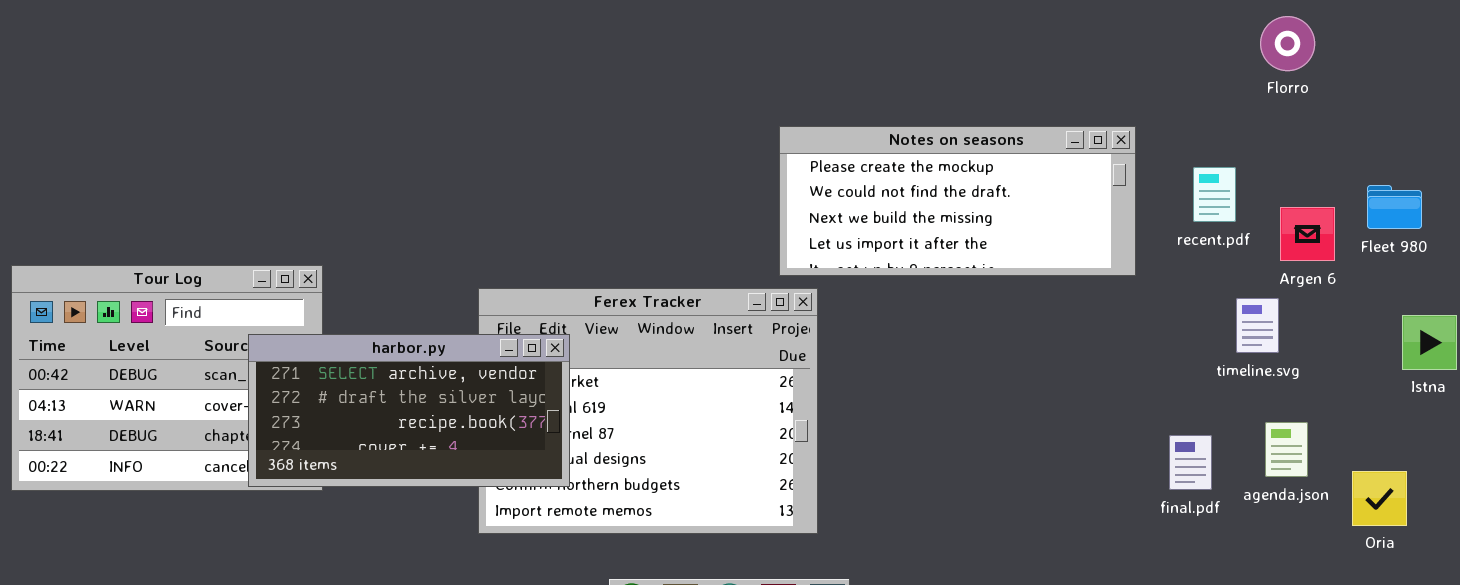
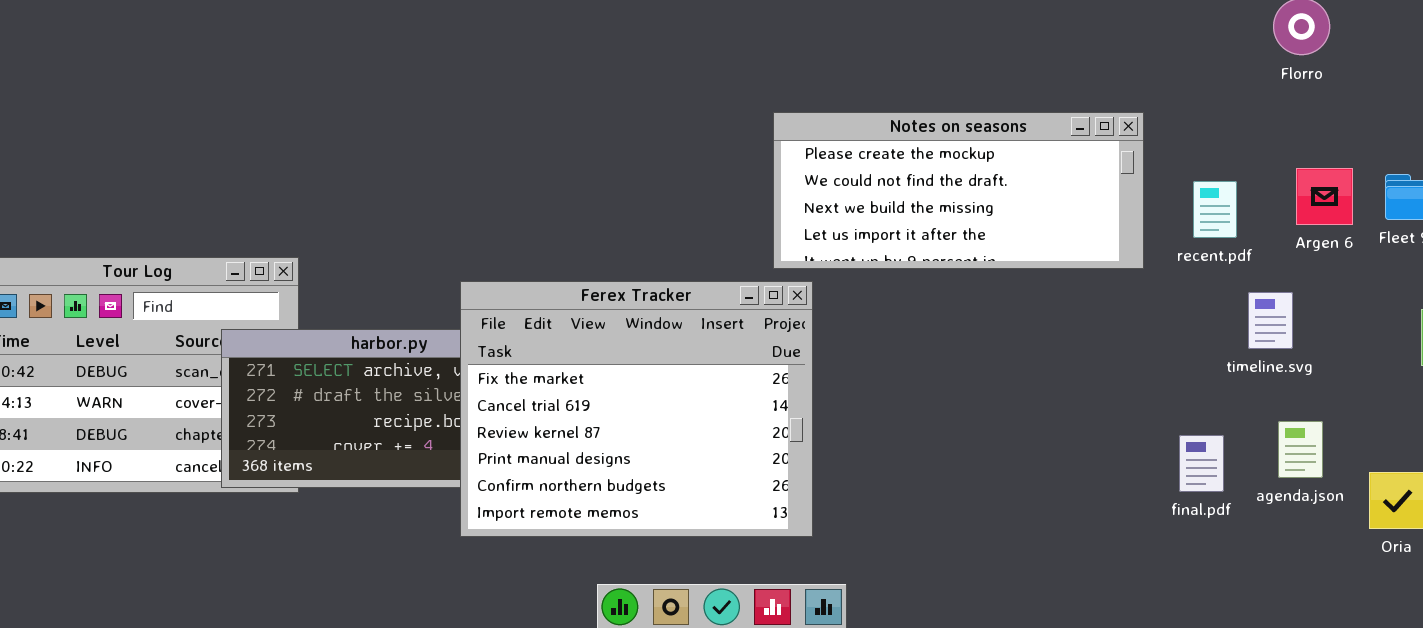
recent.pdf: [1193,167,1236,222] -> [1193,181,1237,238], moved
Argen 6: [1280,207,1335,261] -> [1296,168,1353,225], moved
Ferex Tracker: [478,288,818,534] -> [460,281,813,537], raised

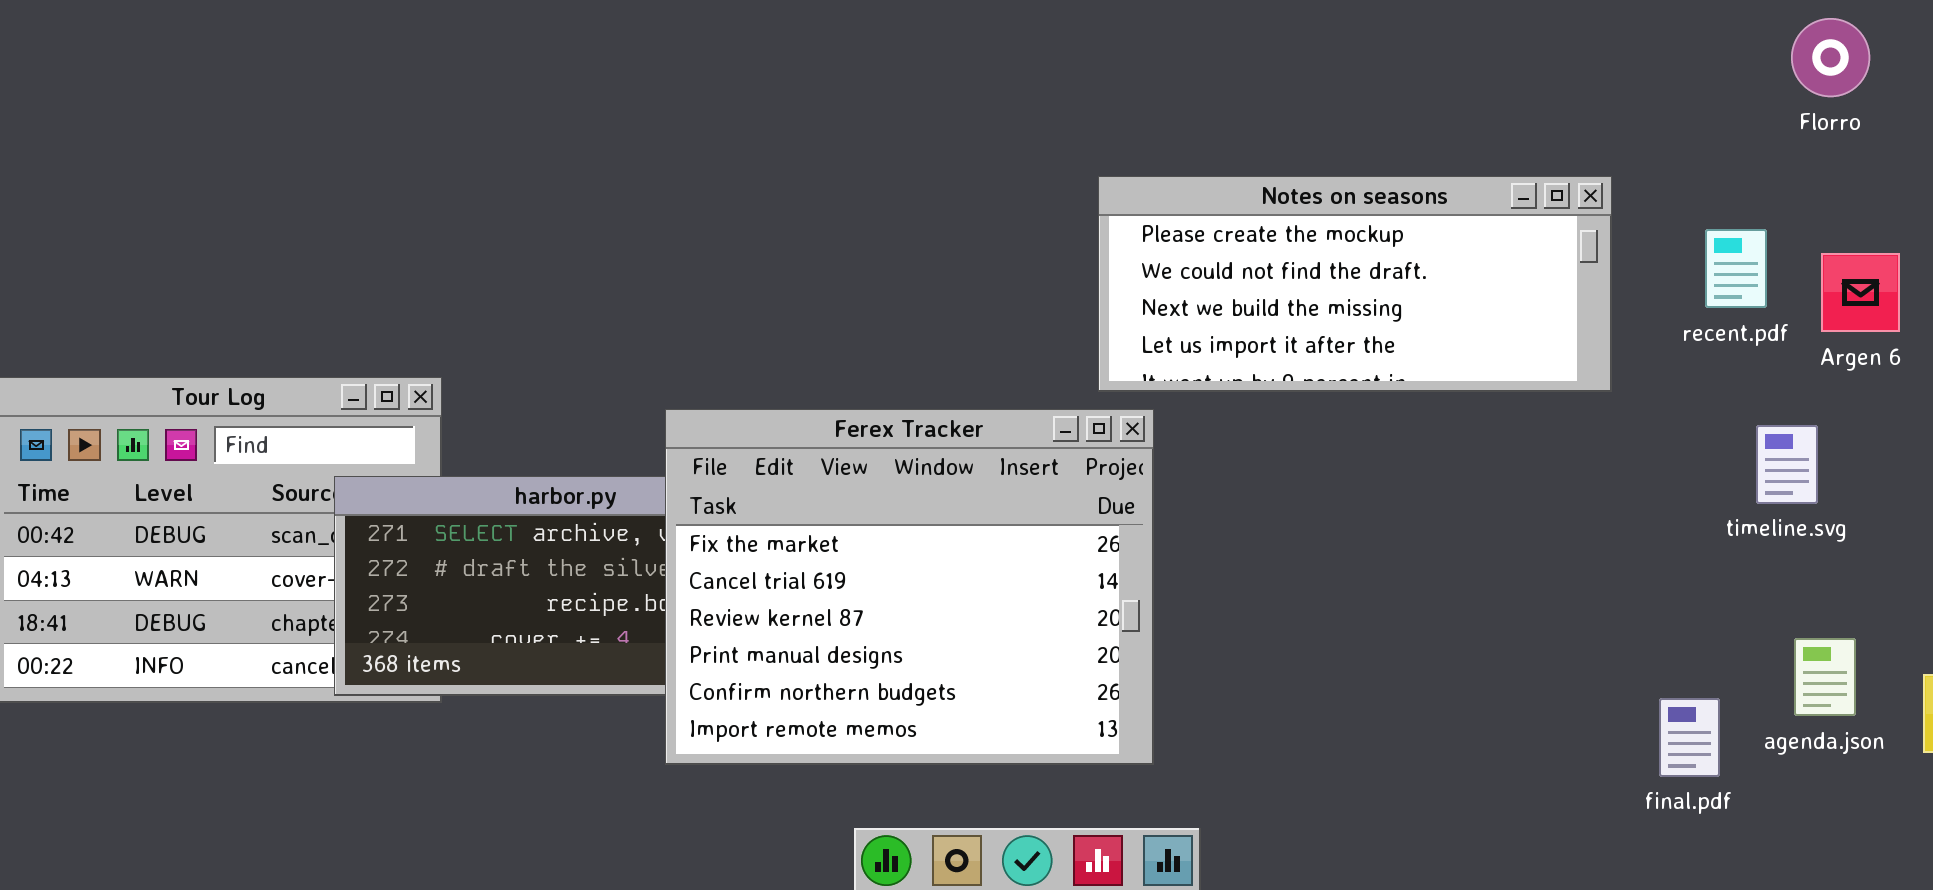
recent.pdf: [1193,181,1237,238] -> [1705,229,1767,308], moved
agenda.json: [1278,421,1323,478] -> [1794,638,1856,716], moved
final.pdf: [1179,435,1224,492] -> [1659,698,1720,777], moved

